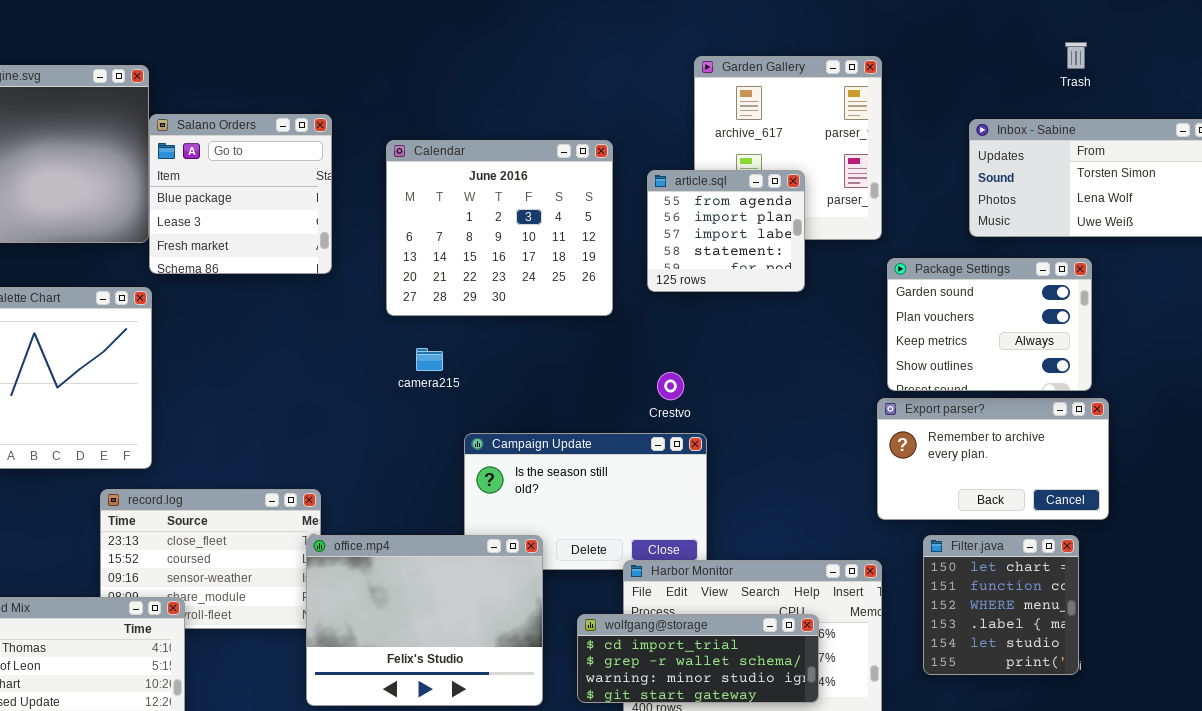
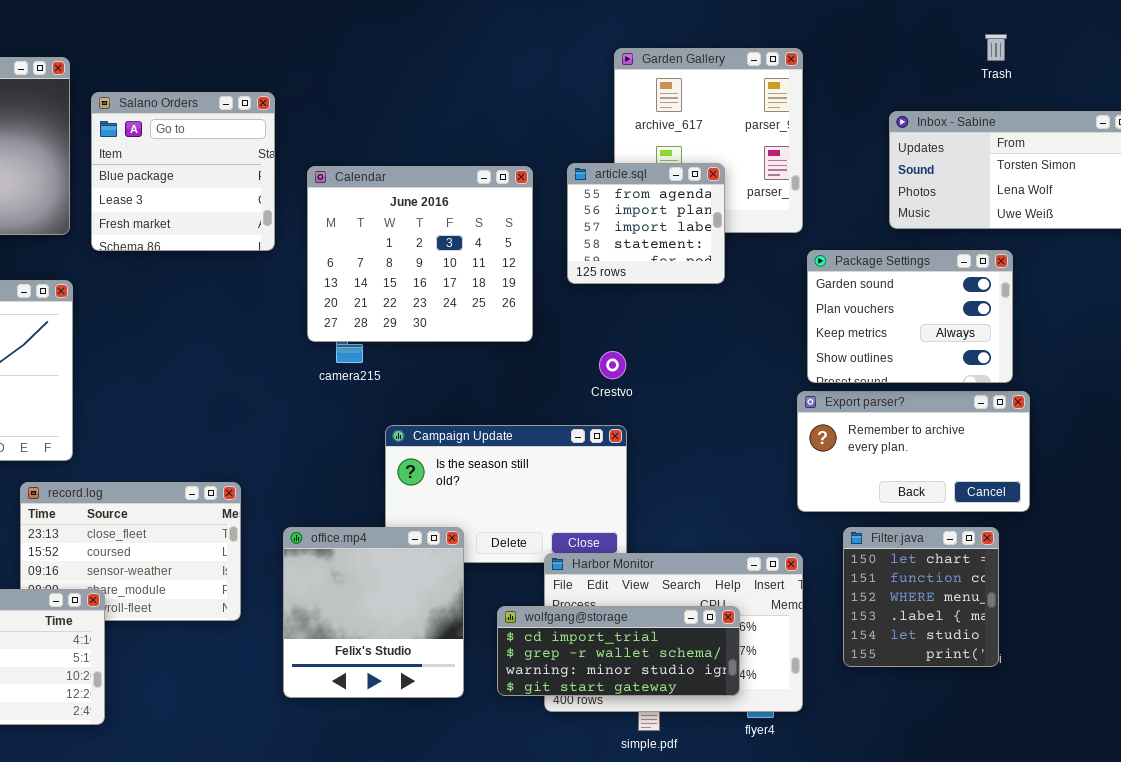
Salano Orders: [149,114,332,274] -> [91,92,275,251], moved
Calendar: [386,140,613,316] -> [307,166,533,342], moved
Crestvo: [657,372,684,400] -> [599,351,626,379], moved
office.mp4: [306,535,543,706] -> [283,527,464,698], resized

